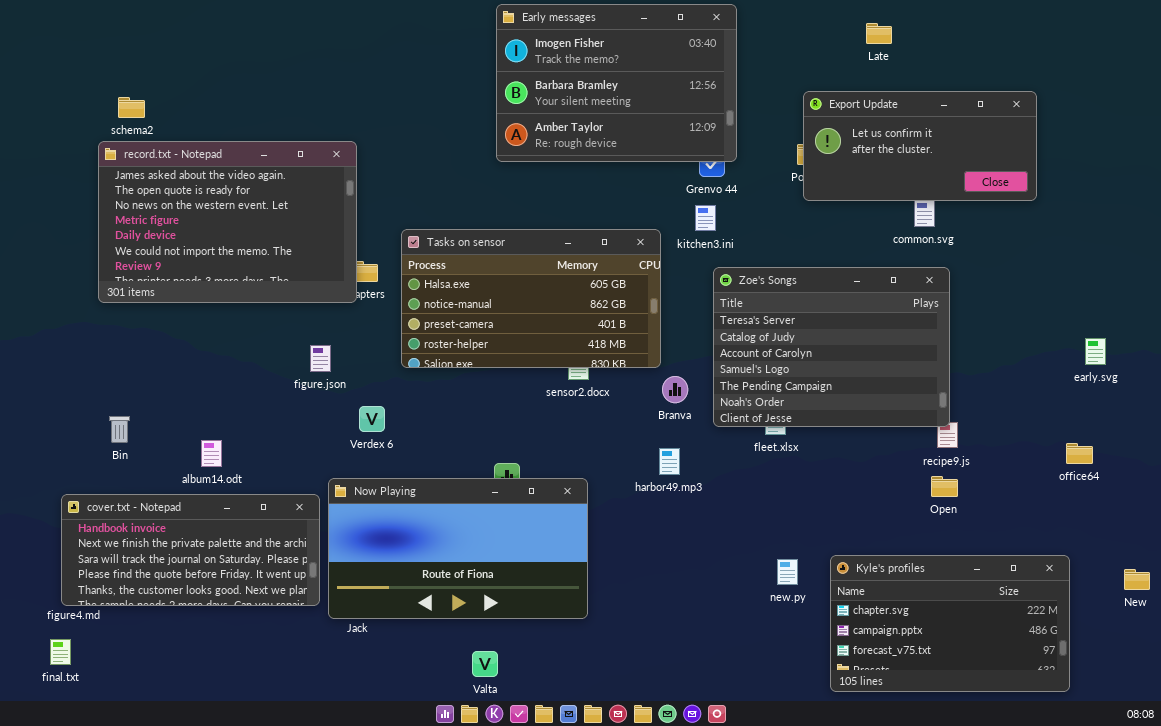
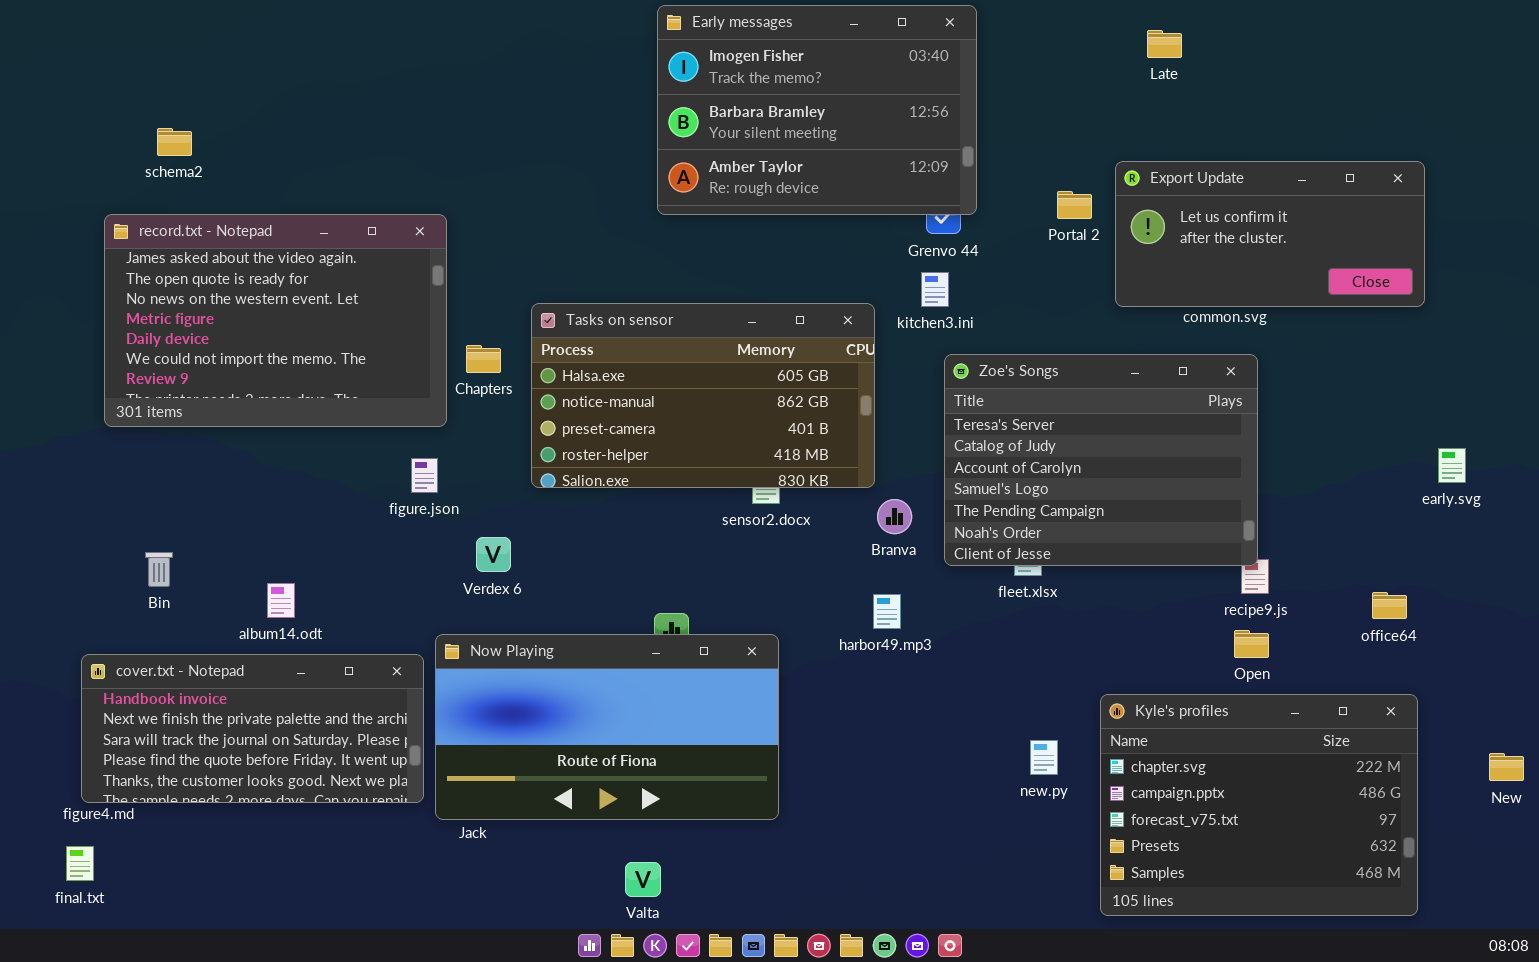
Export Update: [803,91,1037,201] -> [1115,161,1425,307], moved
record.txt - Notepad: [98,141,357,303] -> [104,214,447,427], moved
office64: [1066,443,1093,464] -> [1372,592,1407,619], moved
Kyle's profiles: [830,555,1070,692] -> [1100,694,1418,916], resized

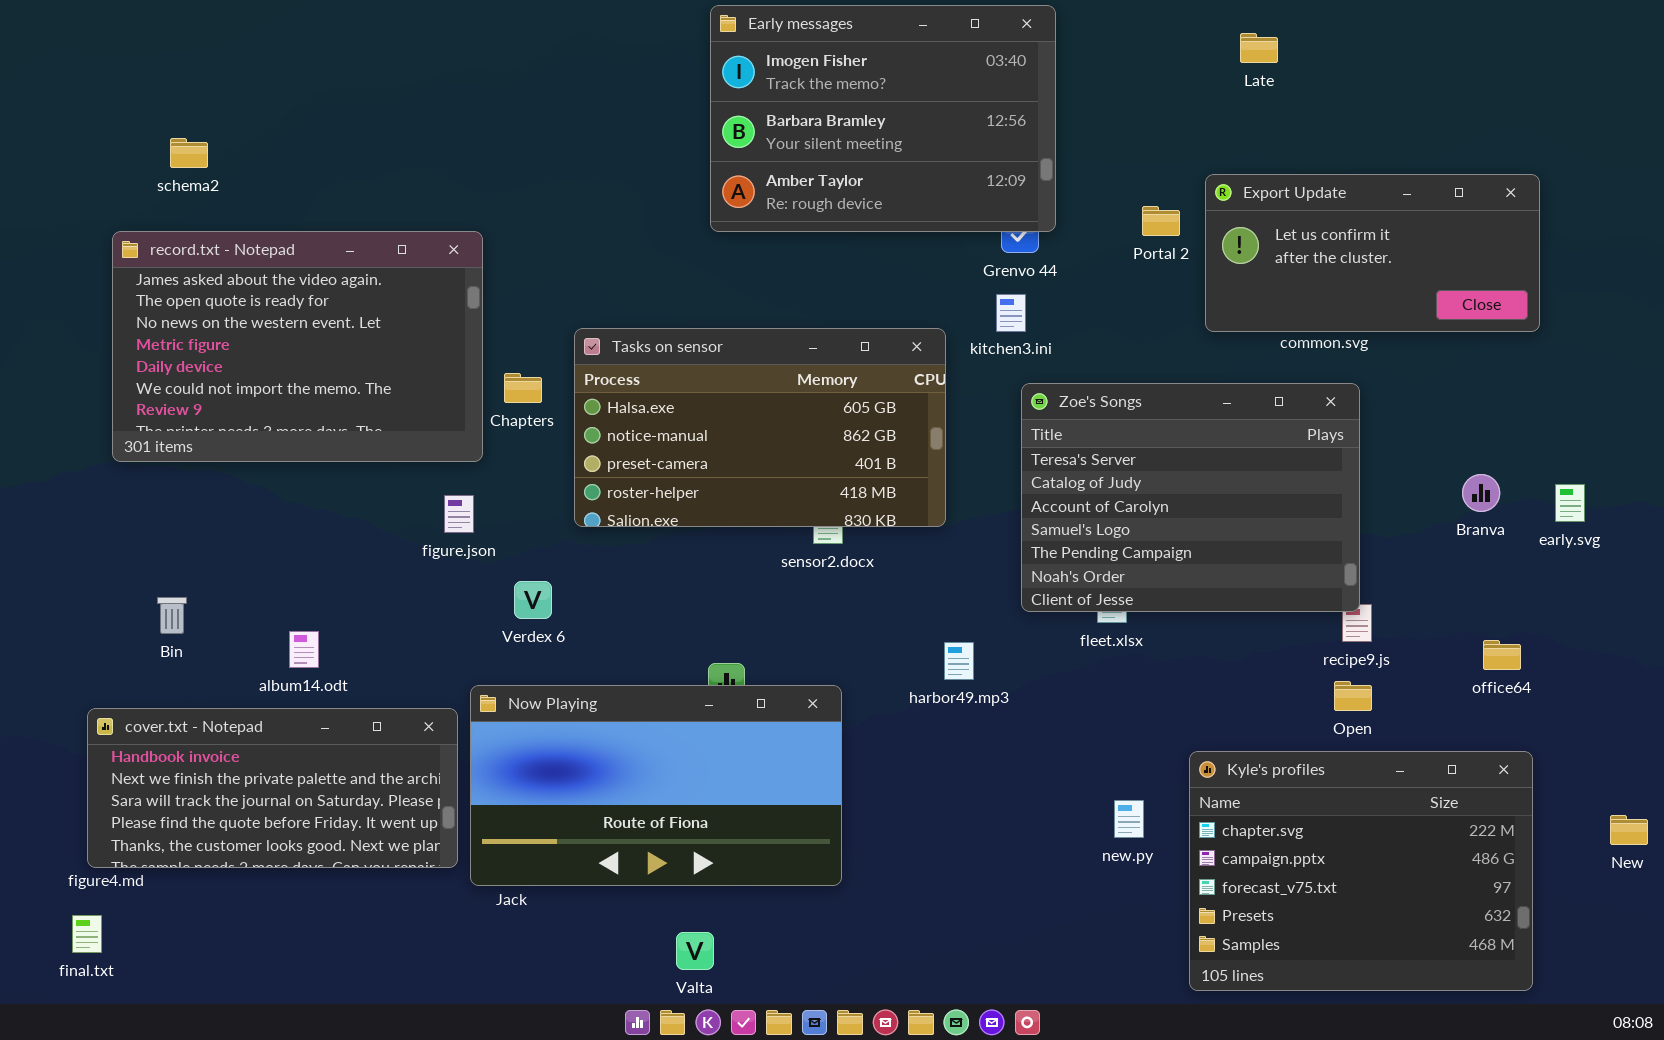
Branva: [877,499,912,534] -> [1462,474,1500,512], moved

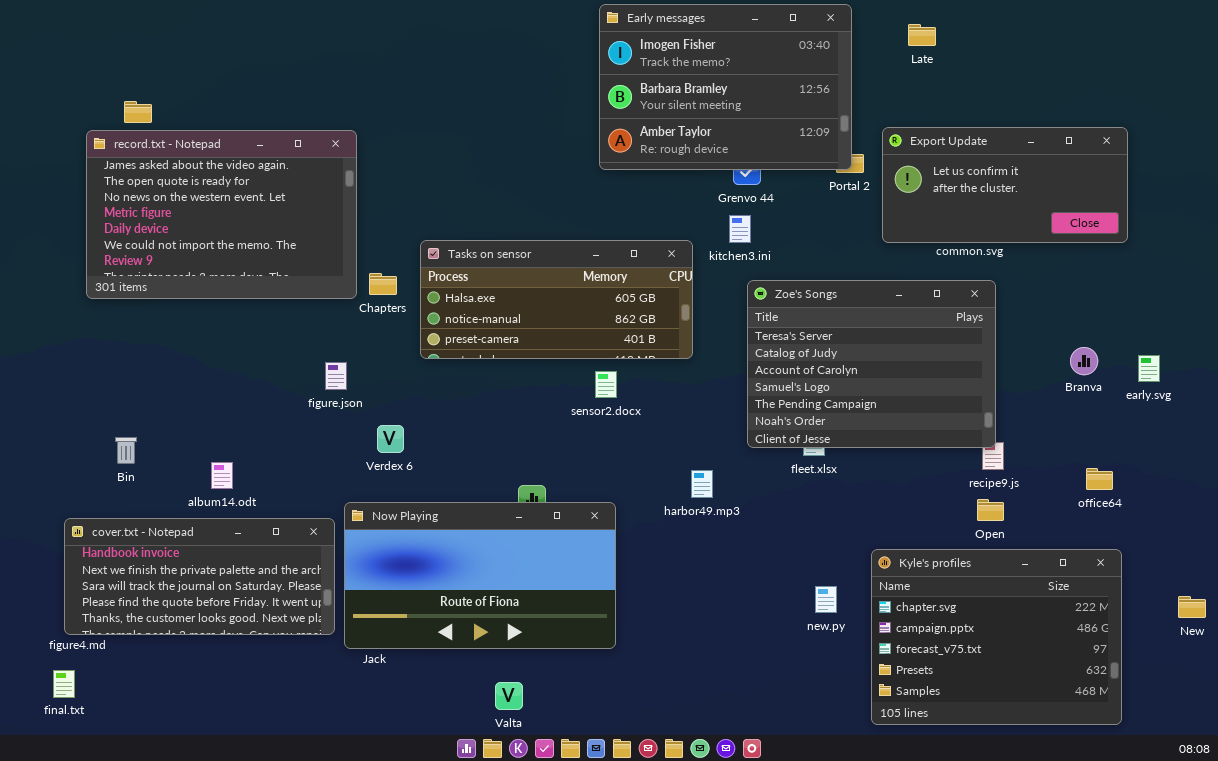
Early messages: [710,5,1056,232] -> [599,4,852,170], moved
record.txt - Notepad: [112,231,483,462] -> [86,130,357,299], moved
Tasks on sensor: [574,328,946,527] -> [420,240,693,359], resized

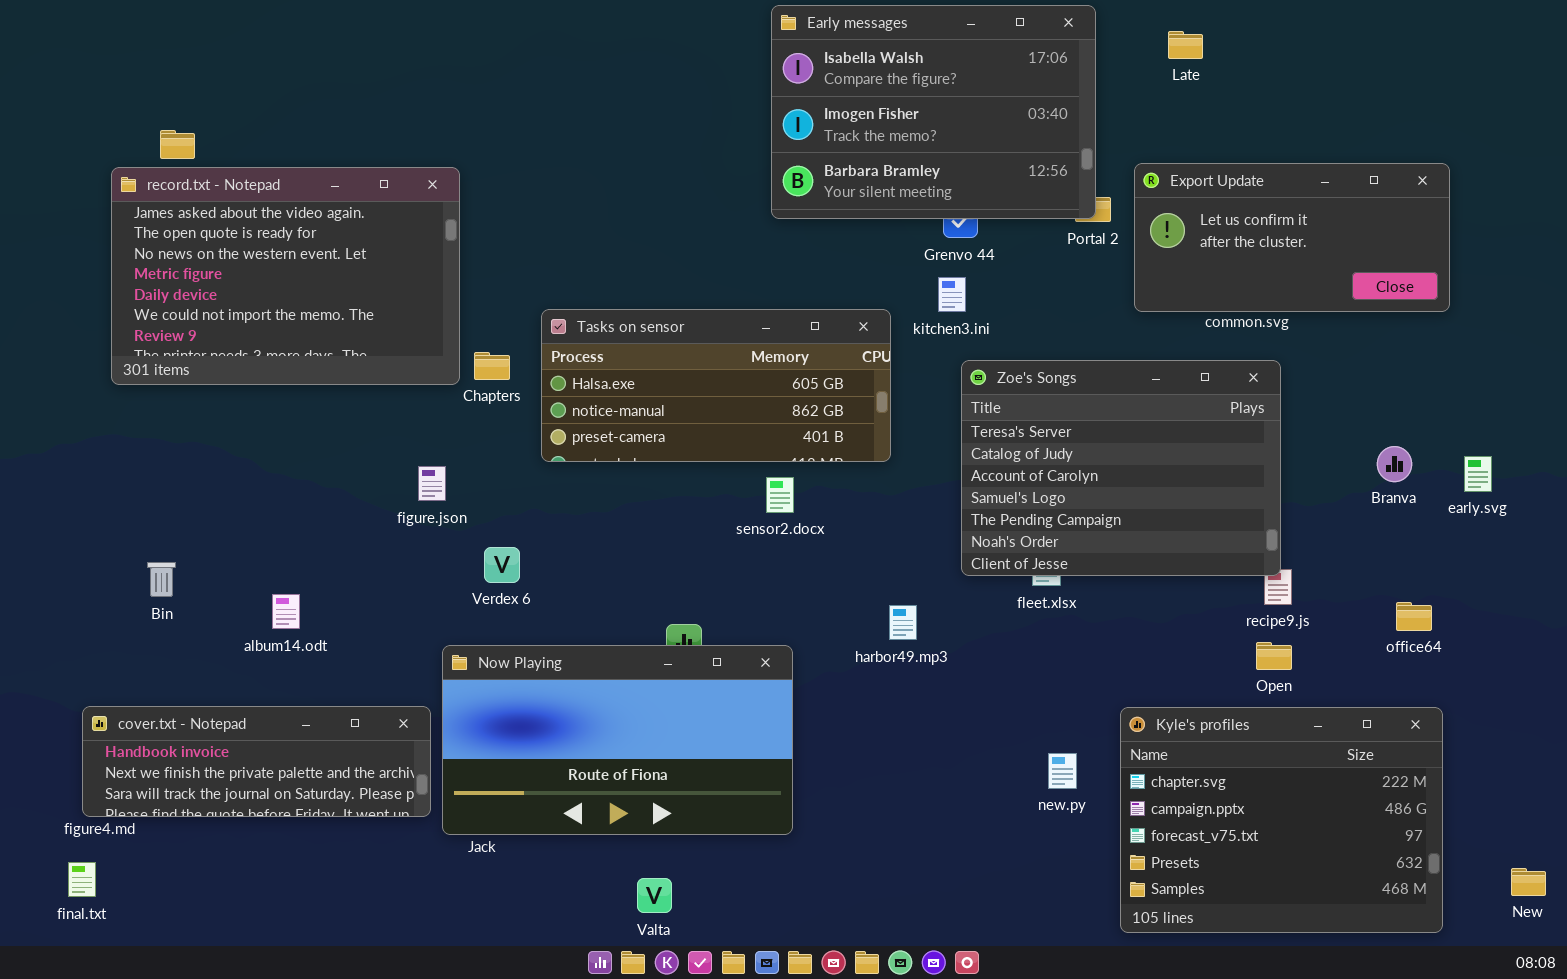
Early messages: [599,4,852,170] -> [771,5,1096,219], scrolled up 1 row
cover.txt - Notepad: [64,518,335,635] -> [82,706,431,817], resized
New: [1178,596,1206,618] -> [1511,868,1546,896], moved

